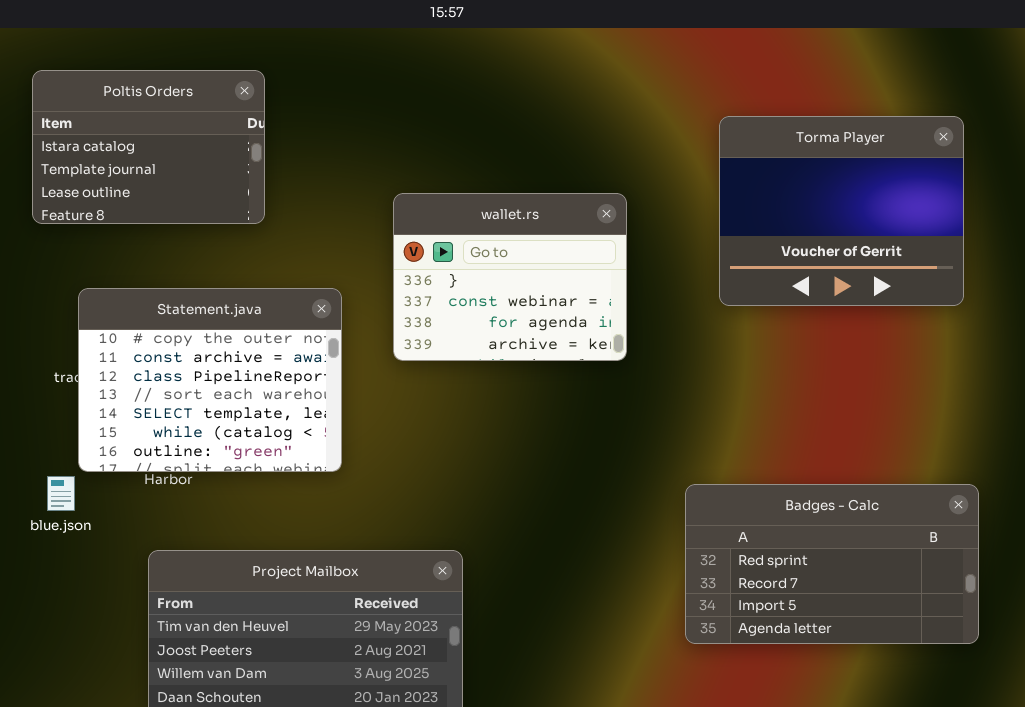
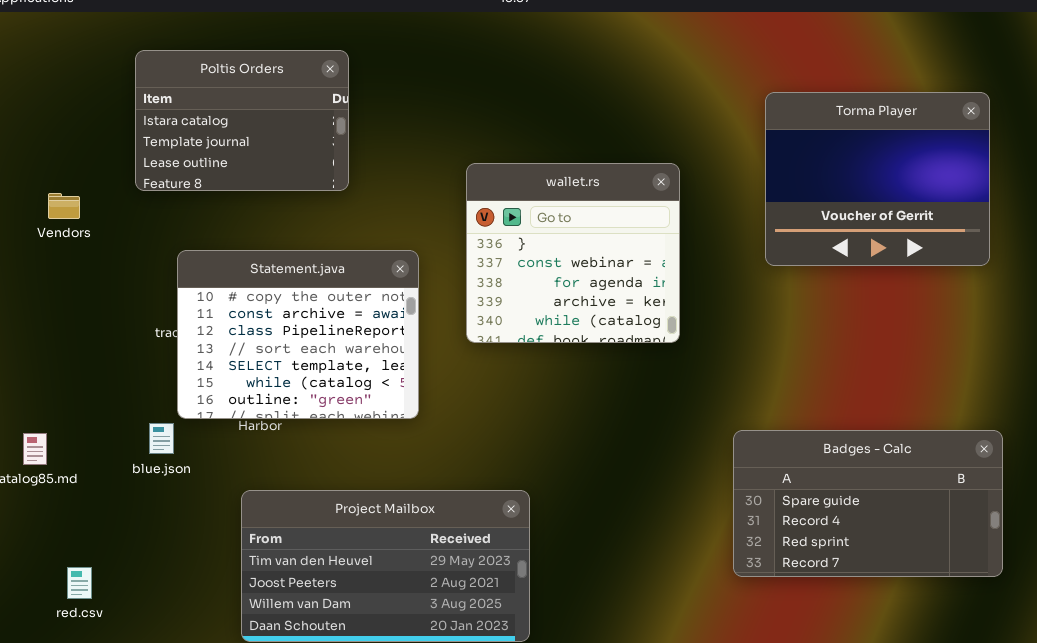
wallet.rs: [393,193,627,361] -> [466,163,680,343], resized
Badges - Calc: [685,484,979,644] -> [733,430,1003,577], scrolled up 2 rows

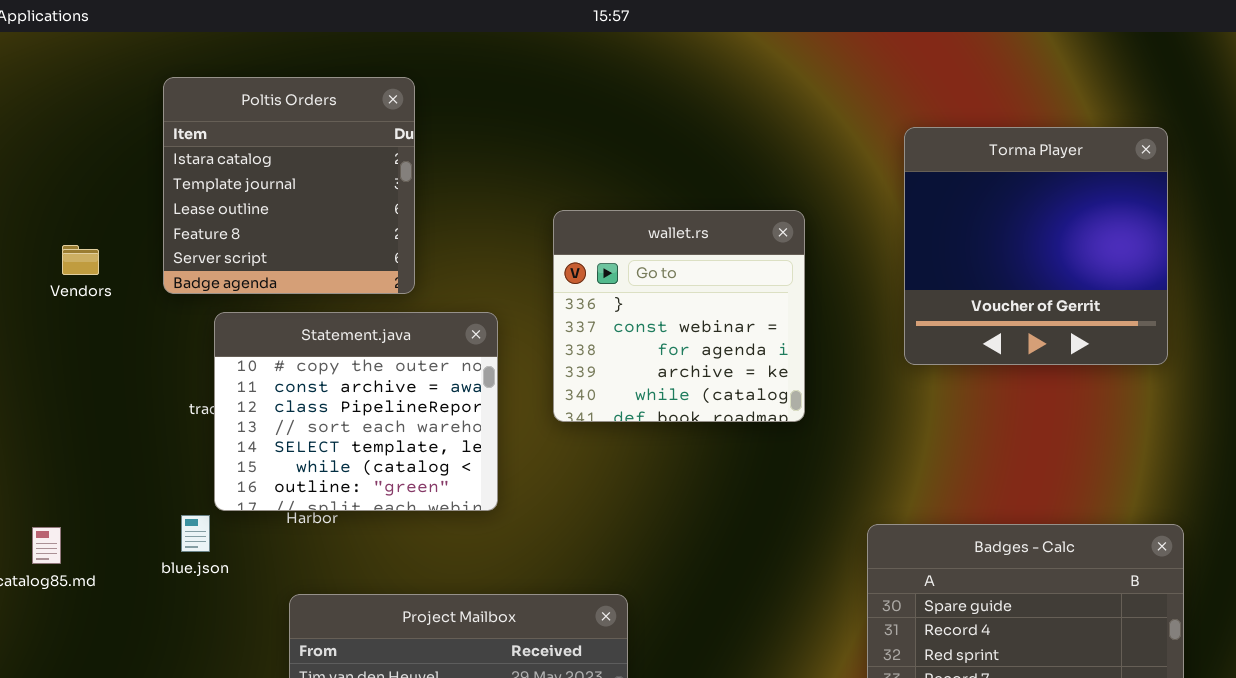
Poltis Orders: [135,50,349,191] -> [163,77,415,294], resized
Torma Player: [765,92,990,266] -> [904,127,1168,365], resized

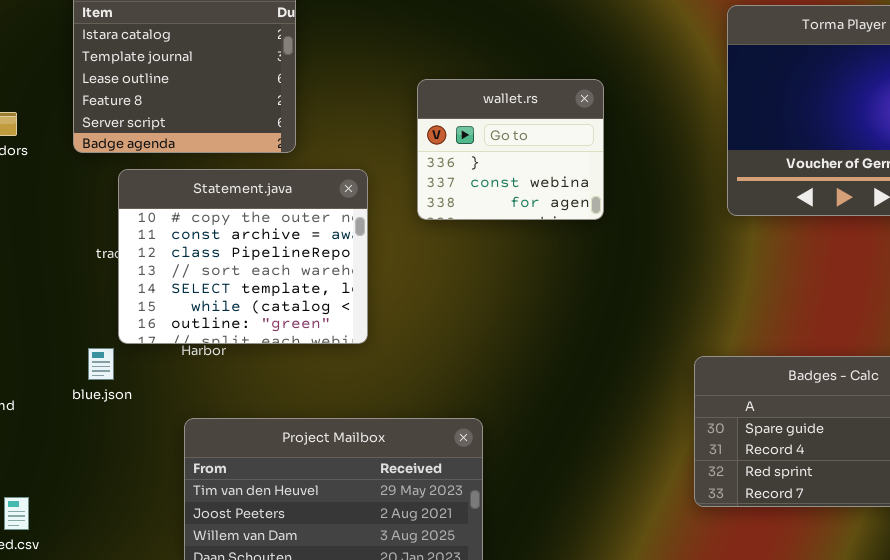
wallet.rs: [553,210,805,422] -> [417,79,604,220], resized

